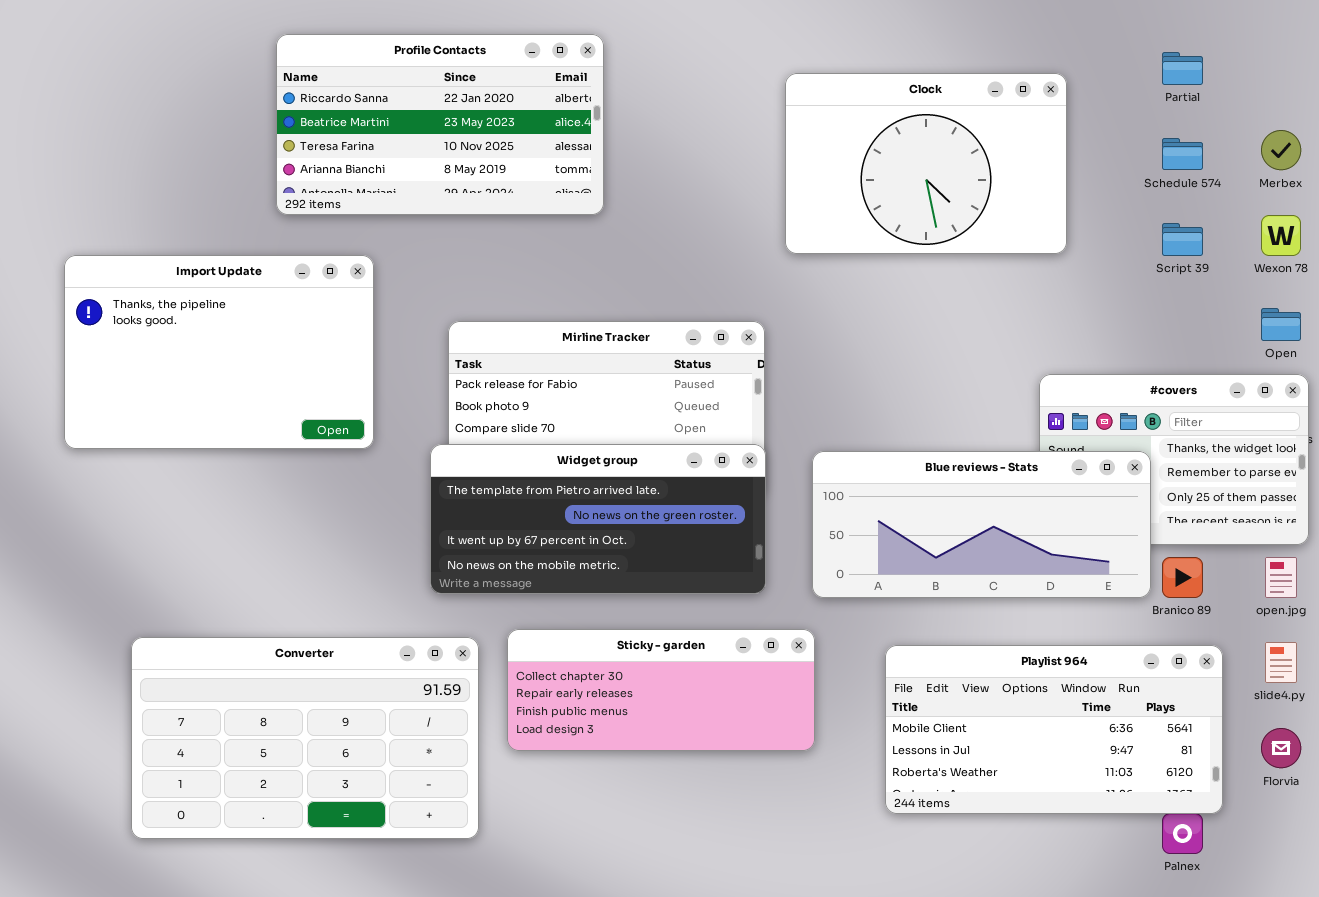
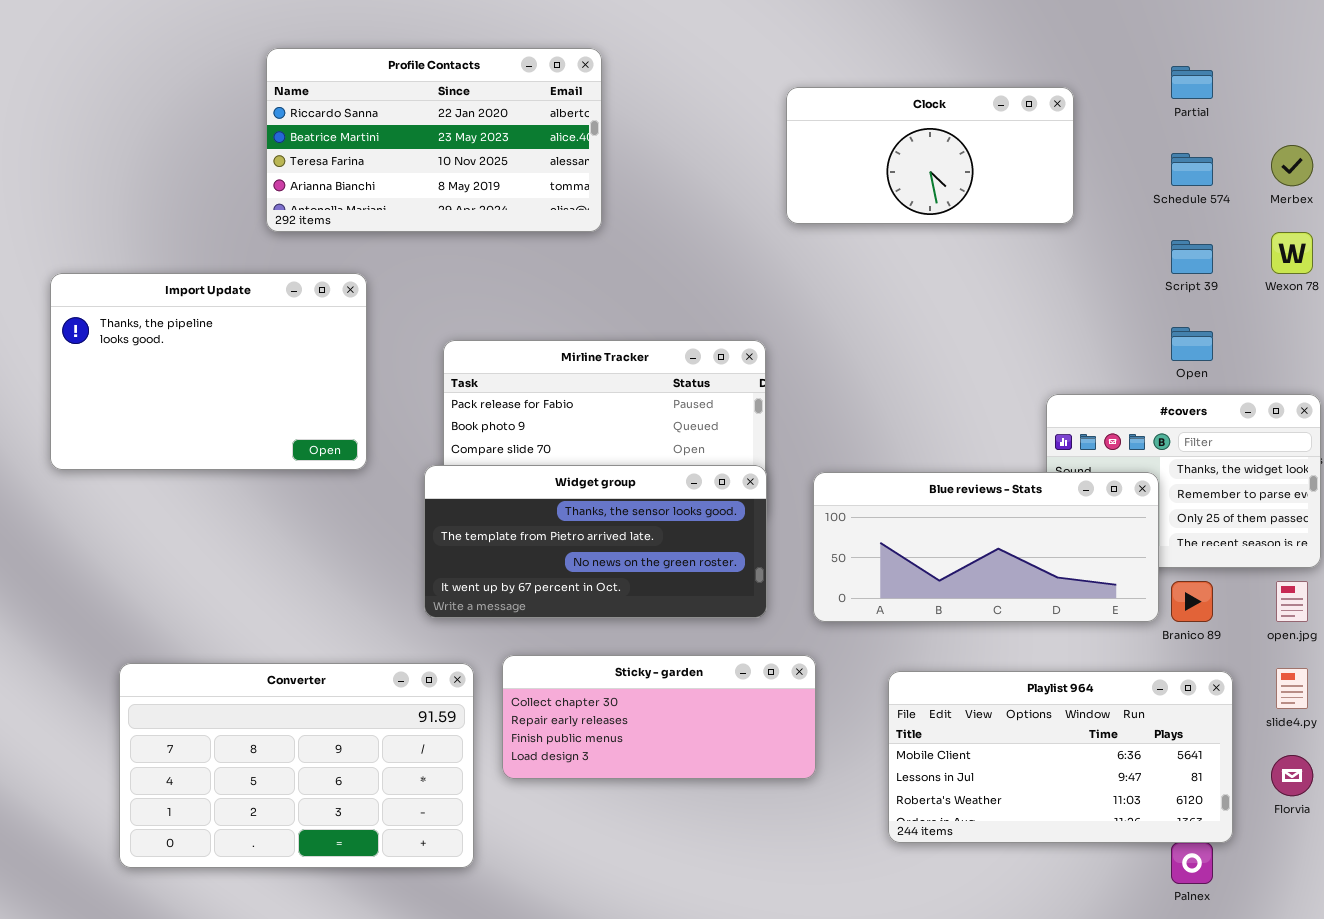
Clock: [785,73,1067,254] -> [786,87,1074,224], resized
Open: [1261,308,1301,341] -> [1171,327,1213,361], moved
Widget group: [430,444,766,594] -> [424,465,767,618], scrolled up 1 row

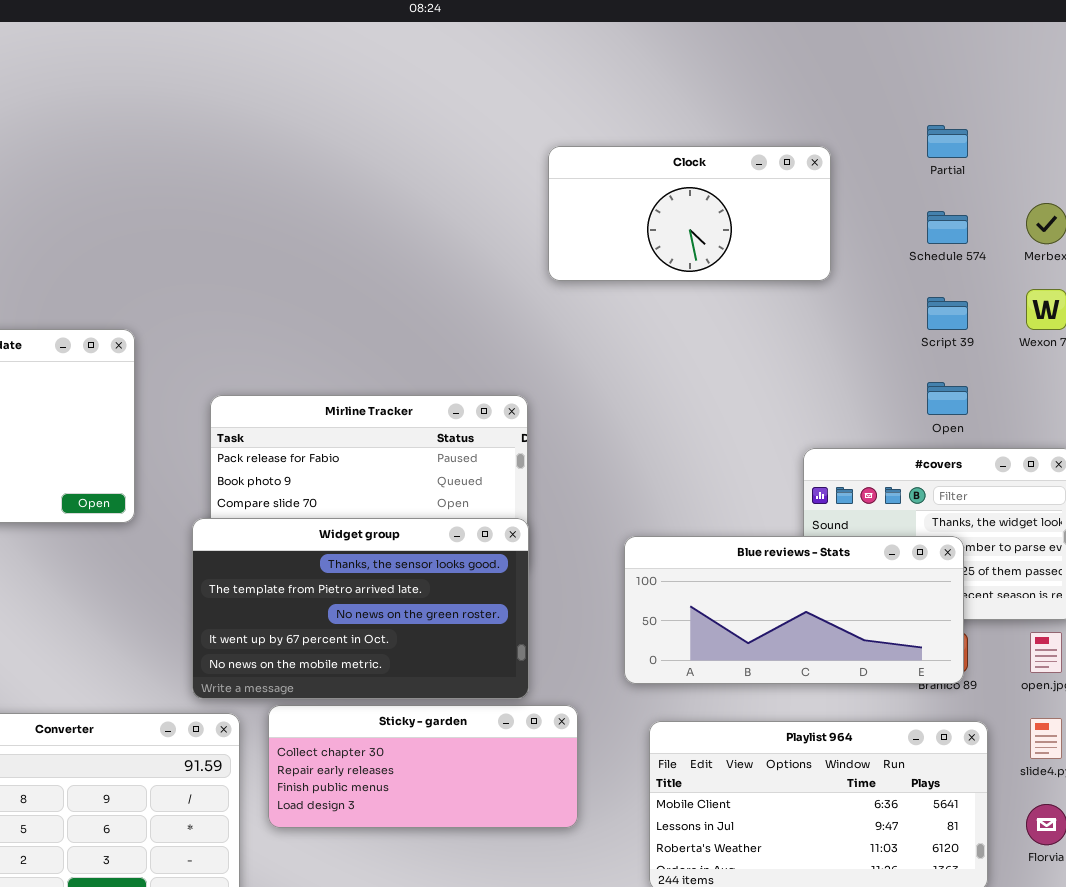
Profile Contacts: [266,48,602,232] -> none, closed
Widget group: [424,465,767,618] -> [192,518,529,699], resized
Blue reviews - Stats: [813,472,1159,622] -> [624,536,964,684], moved

